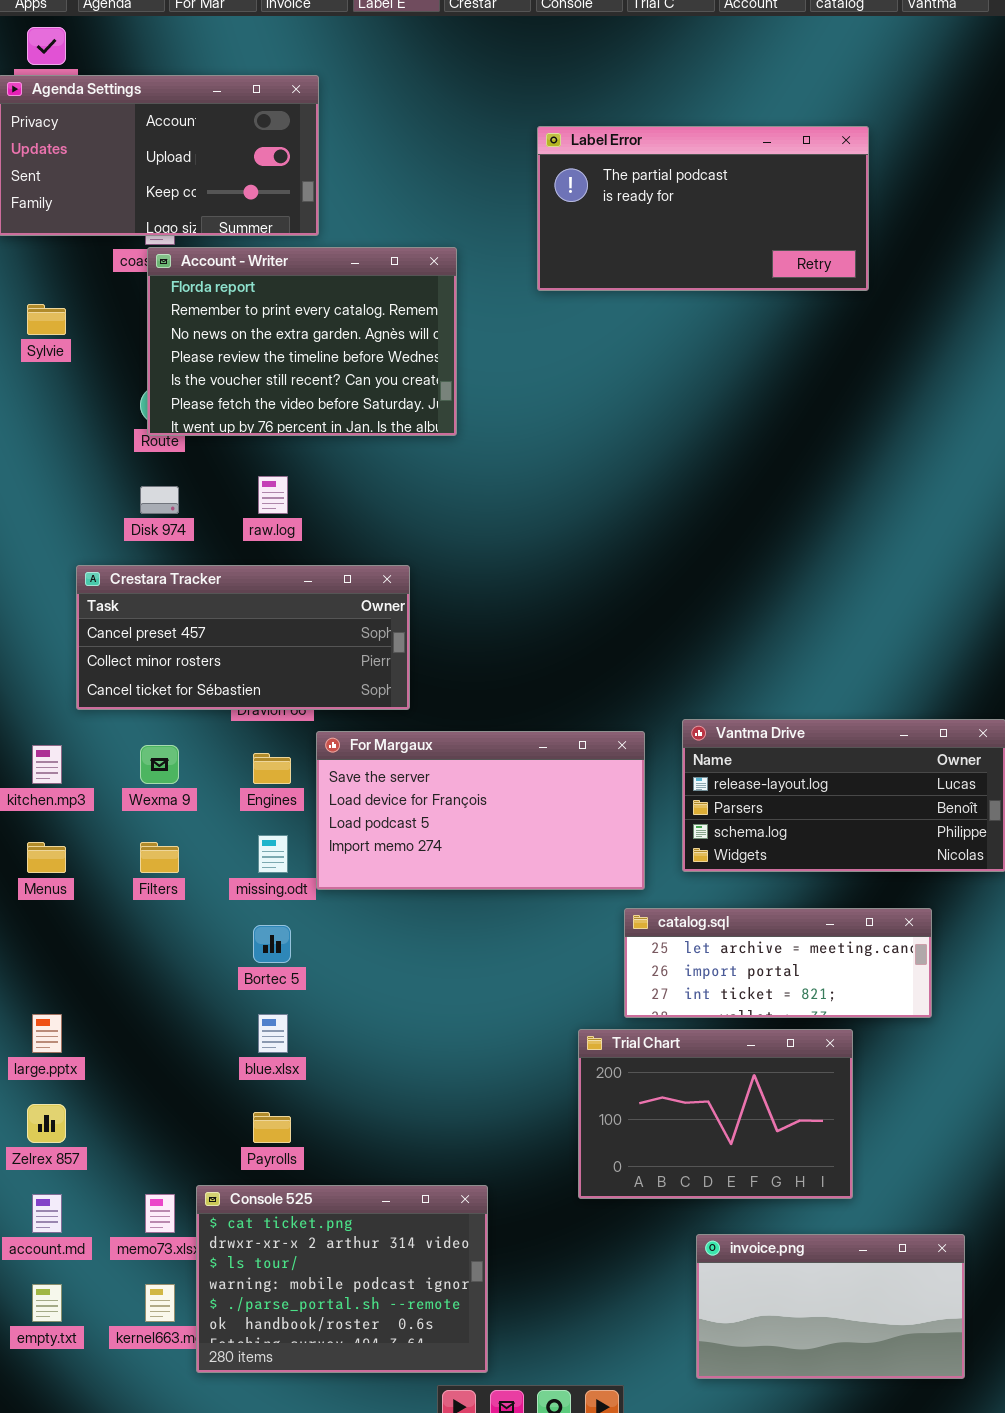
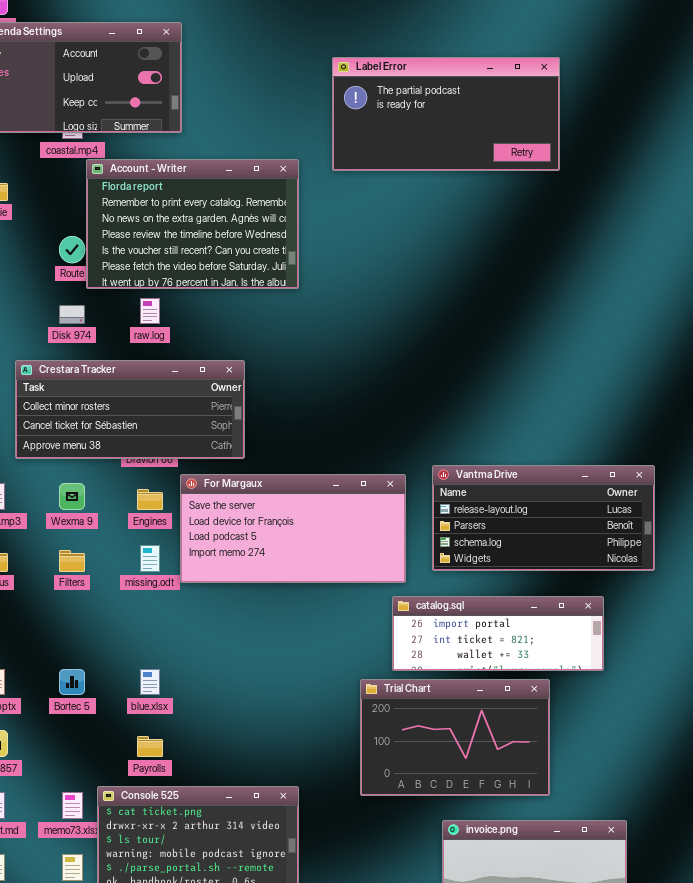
Account - Writer: [147,247,457,436] -> [86,159,299,289], moved
Crestara Tracker: [76,565,410,710] -> [15,360,245,459], scrolled down 1 row
catalog.sql: [624,908,932,1018] -> [392,596,604,671], scrolled down 1 row
Bortec 5: [253,925,291,963] -> [59,669,85,695], moved

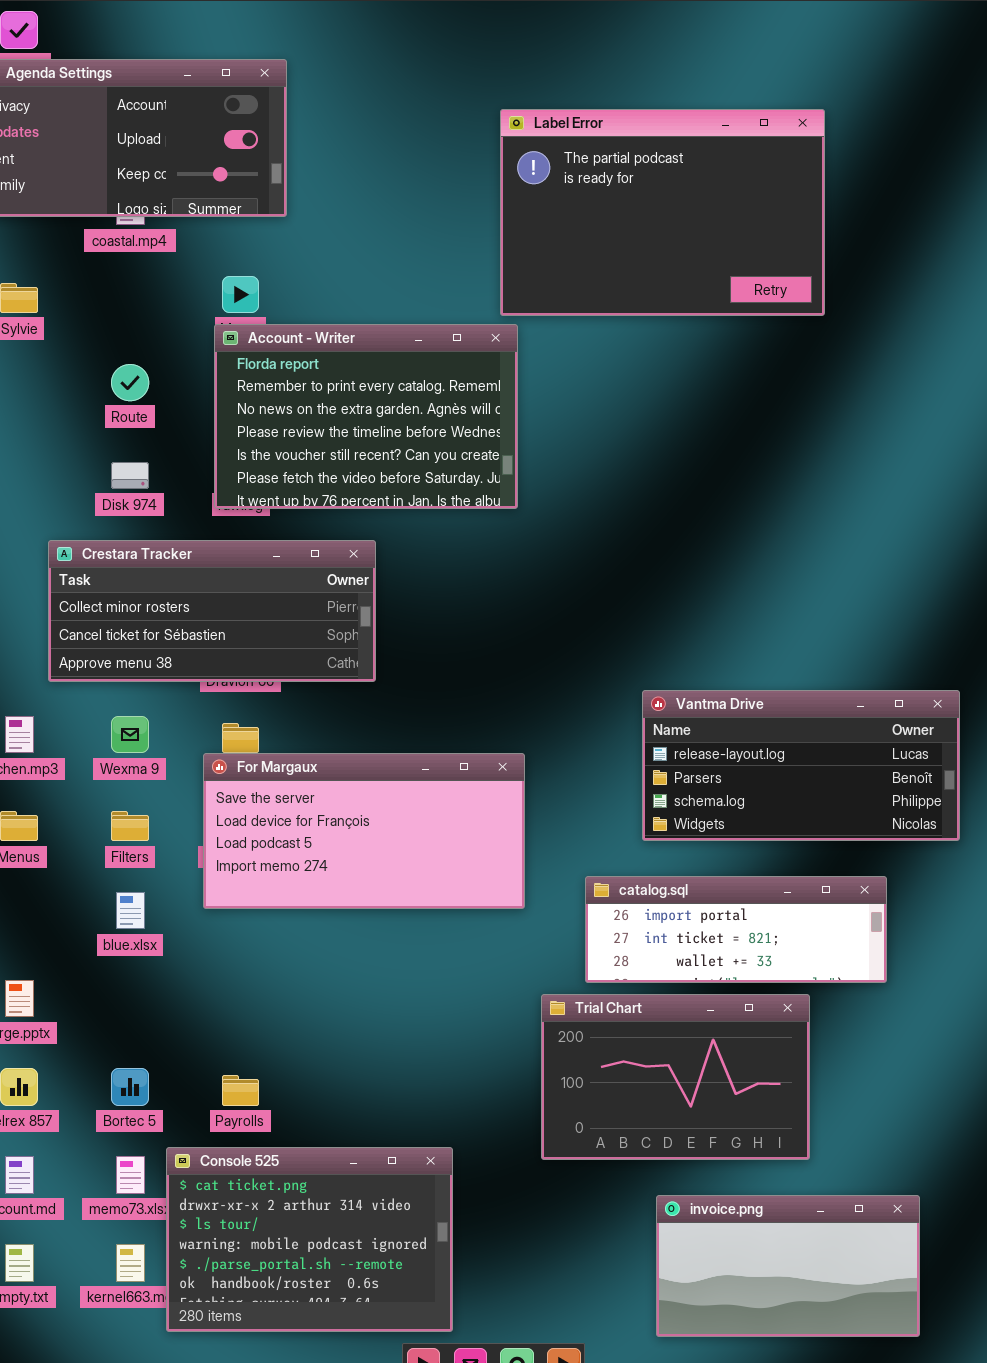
Label Error: [332,57,560,171] -> [500,109,825,316], resized
Account - Writer: [86,159,299,289] -> [214,324,518,509], moved
For Margaux: [180,474,406,583] -> [203,753,525,909], moved
Bortec 5: [59,669,85,695] -> [111,1068,149,1106], moved
blue.xlsx: [140,669,160,695] -> [116,892,145,929], moved

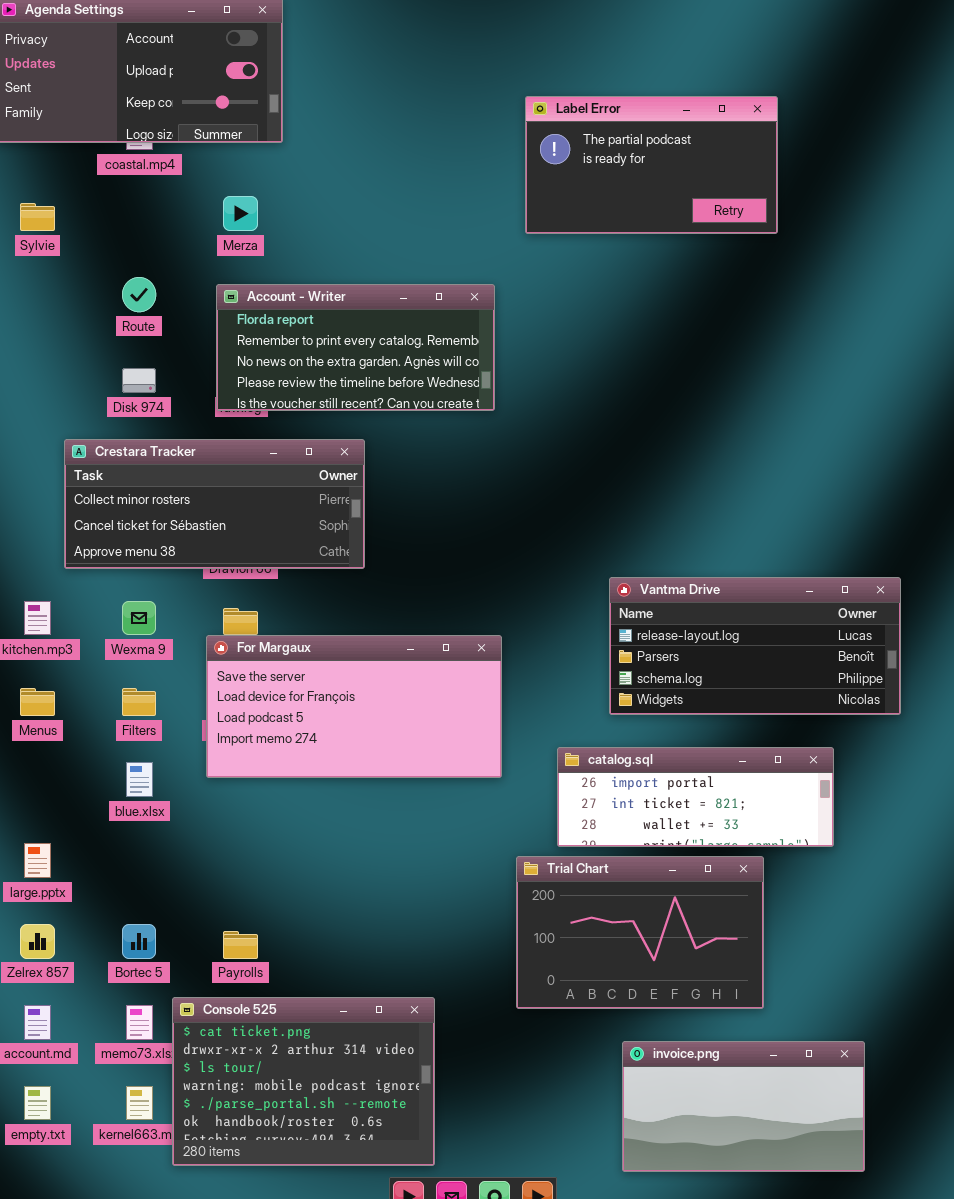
Label Error: [500,109,825,316] -> [525,96,778,234], resized
Account - Writer: [214,324,518,509] -> [216,284,495,411], resized

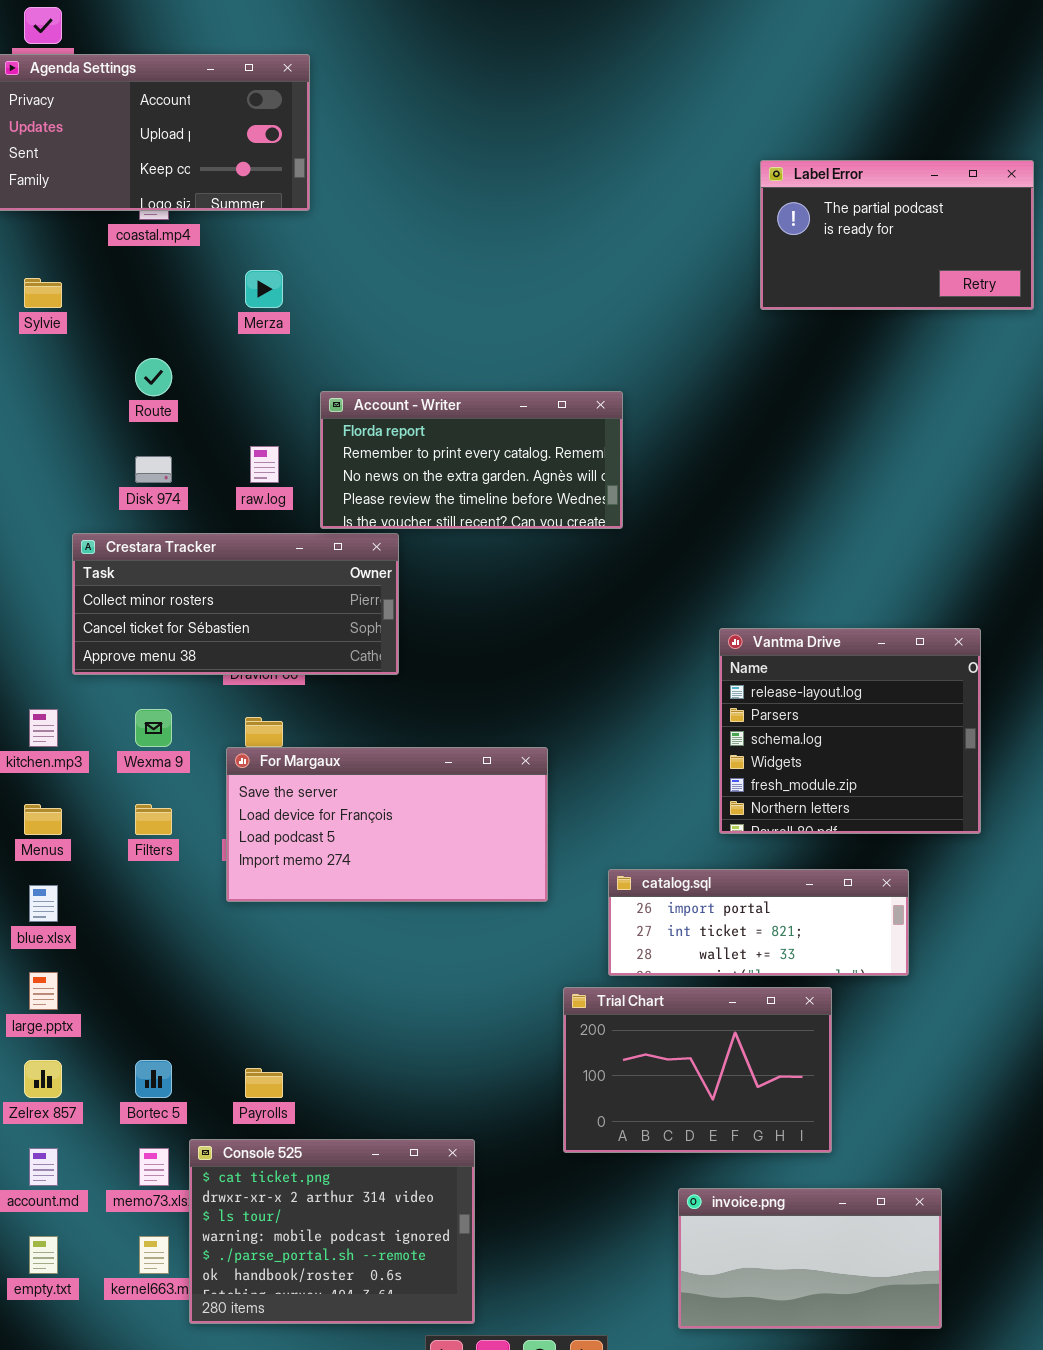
Label Error: [525,96,778,234] -> [760,160,1034,310], moved
Account - Writer: [216,284,495,411] -> [320,391,623,529], moved
Vantma Drive: [609,577,901,715] -> [719,628,981,834], resized
blue.xlsx: [126,762,153,797] -> [29,885,58,922], moved

